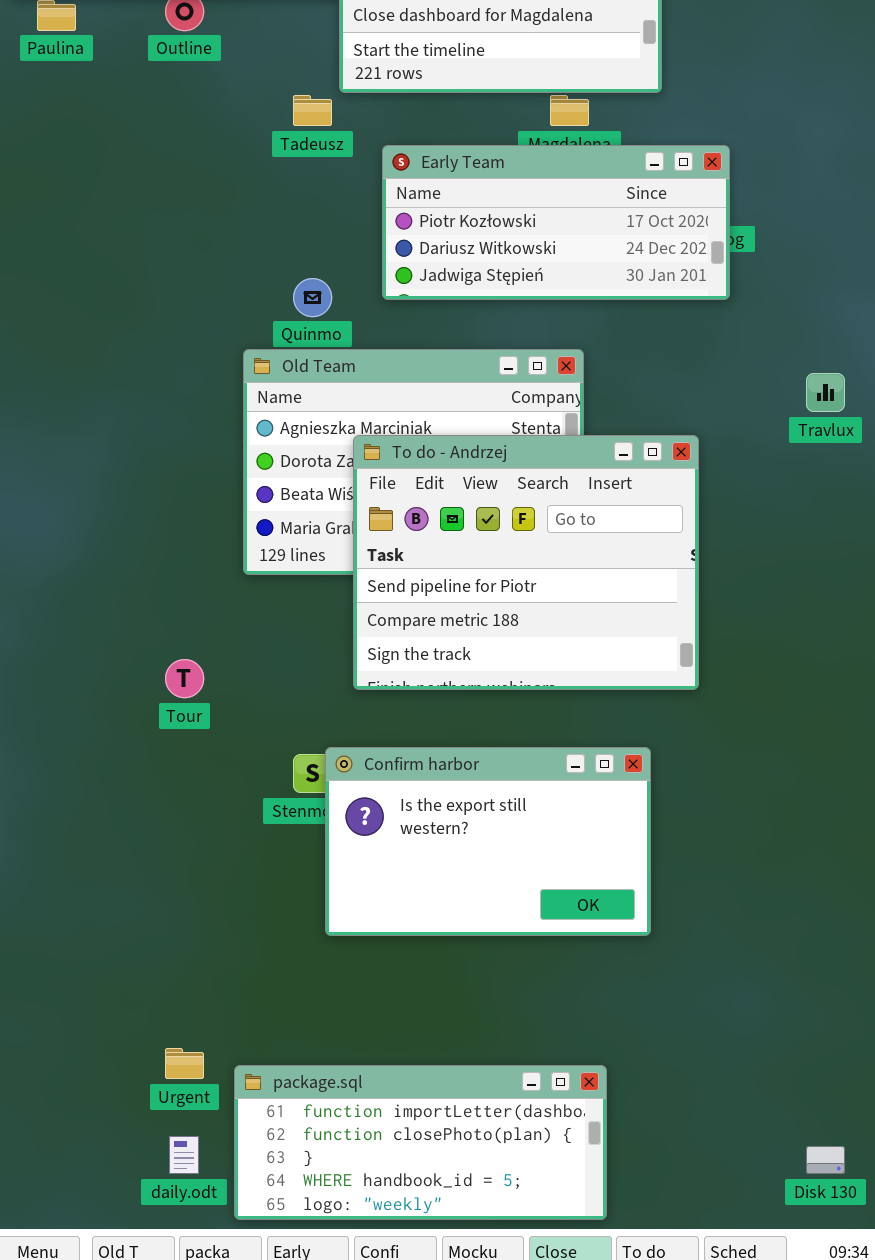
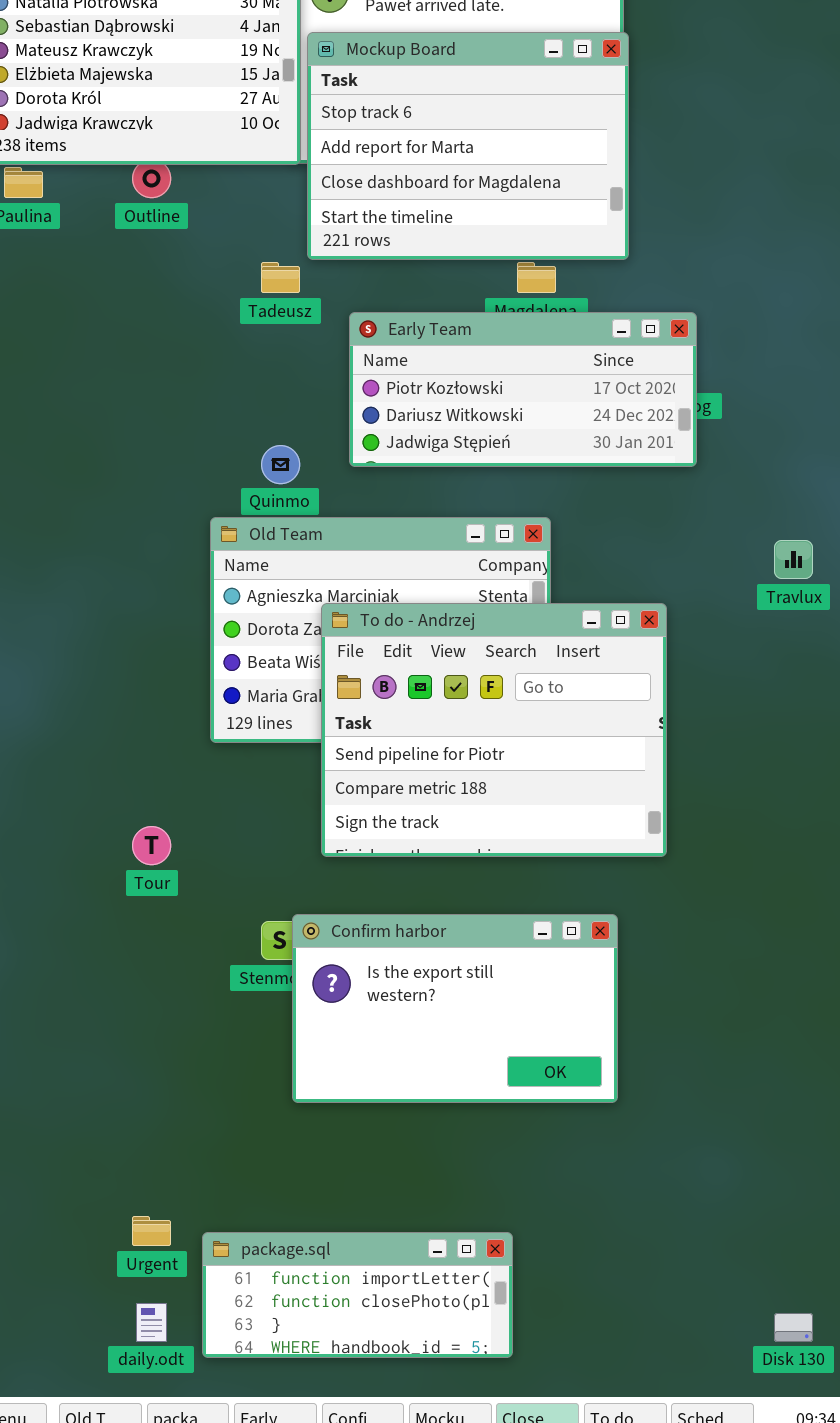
package.sql: [234,1065,607,1220] -> [202,1232,513,1358], resized

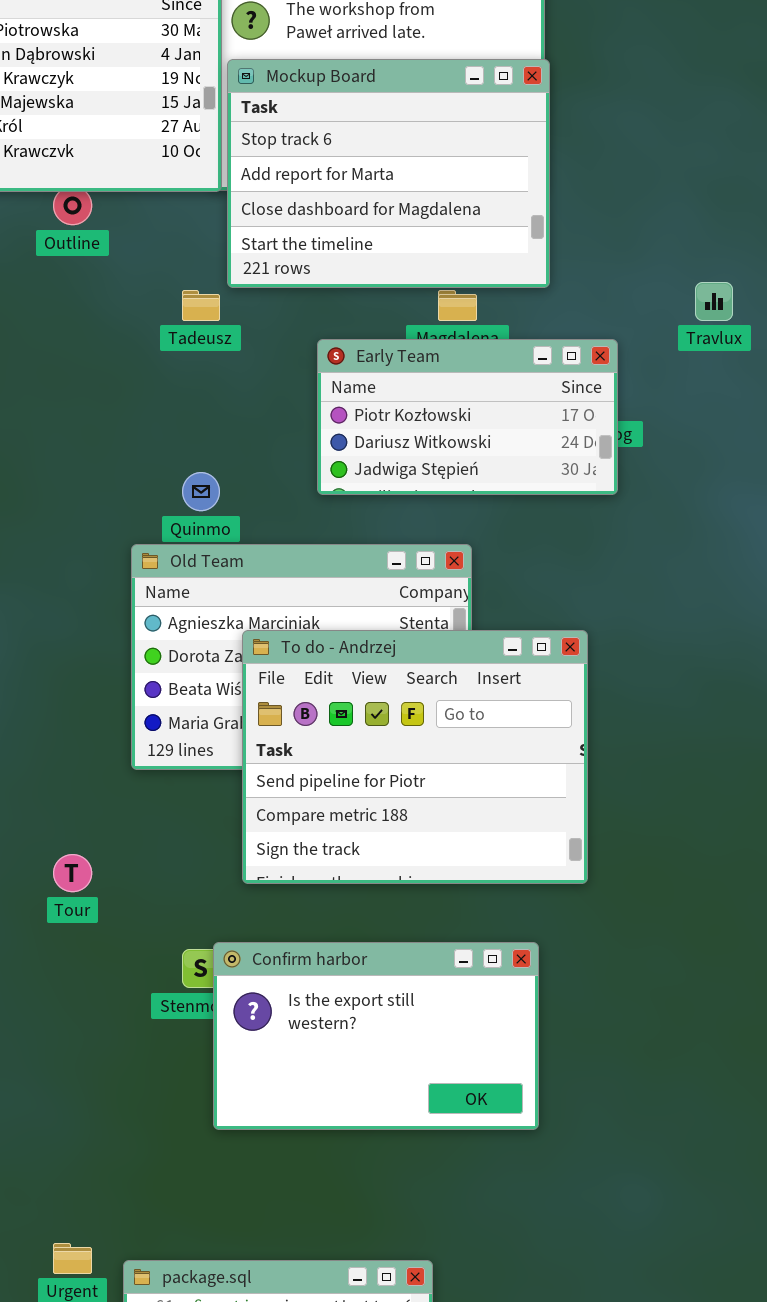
Early Team: [349,312,697,467] -> [317,339,618,495], resized
Travlux: [774,540,813,579] -> [695,282,733,321], moved

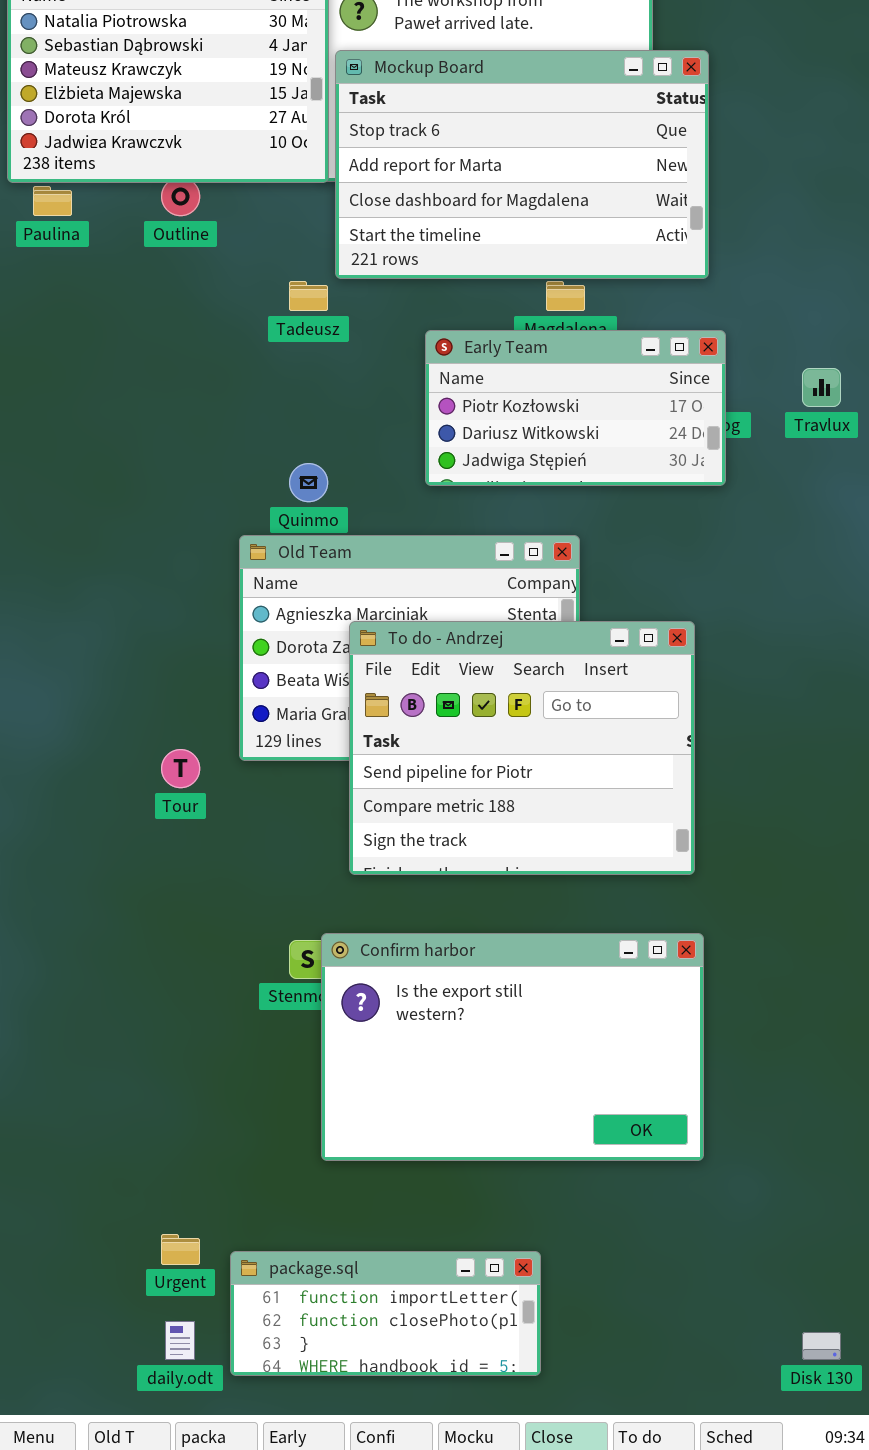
Mockup Board: [227,59,550,288] -> [335,50,709,279], resized
Travlux: [695,282,733,321] -> [802,368,841,407], moved
Tour: [53,854,92,892] -> [161,749,200,788], moved
Confirm harbor: [213,942,539,1130] -> [321,933,704,1161], resized

